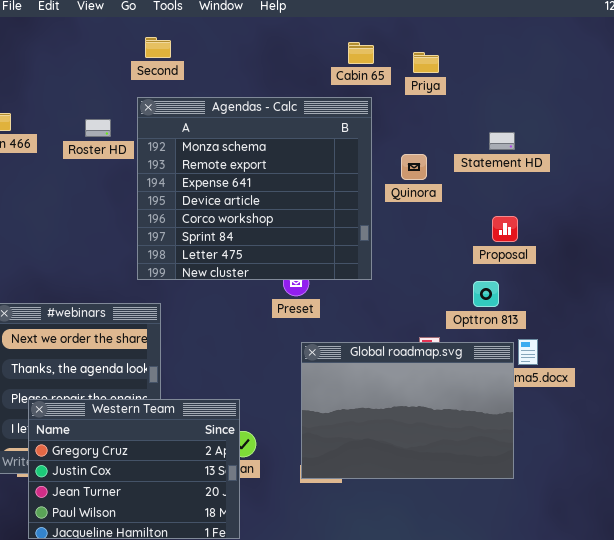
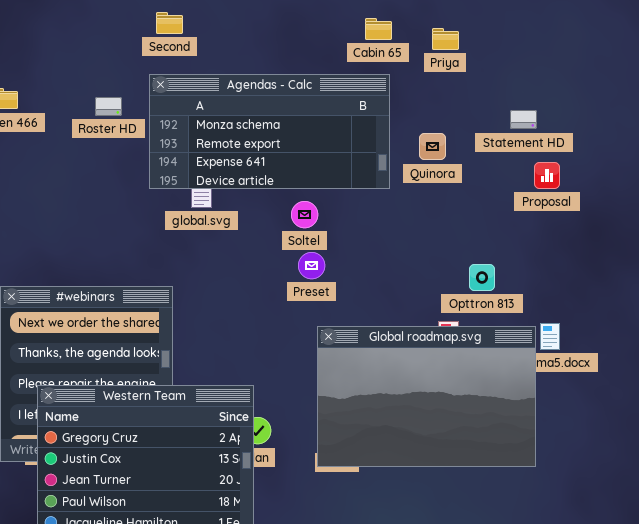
Agendas - Calc: [137,97,372,280] -> [149,74,390,189], resized
Proposal: [492,216,518,242] -> [534,162,560,189], moved
Opttron 813: [473,281,499,307] -> [469,264,495,291], moved

